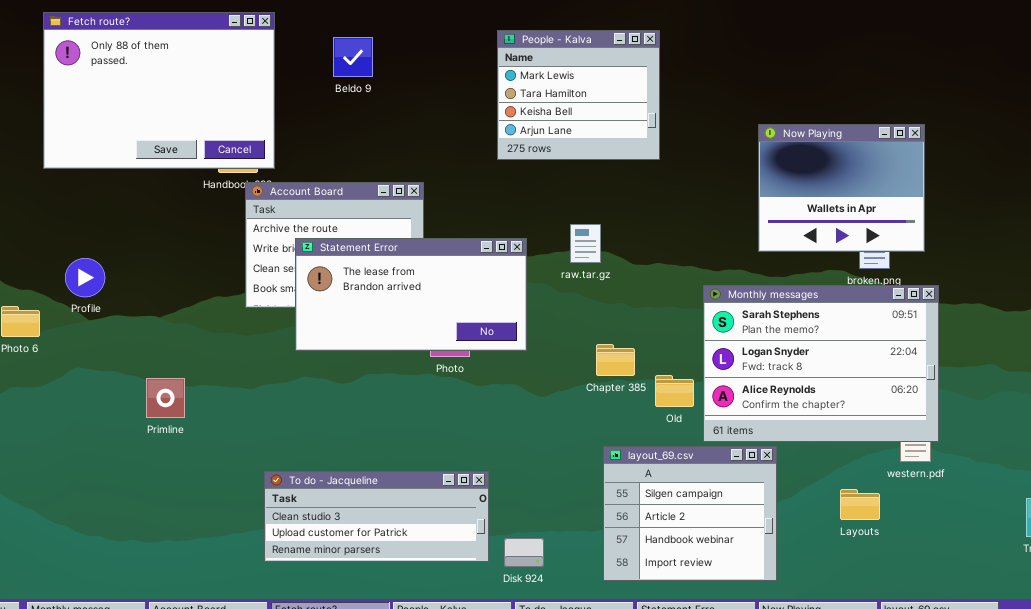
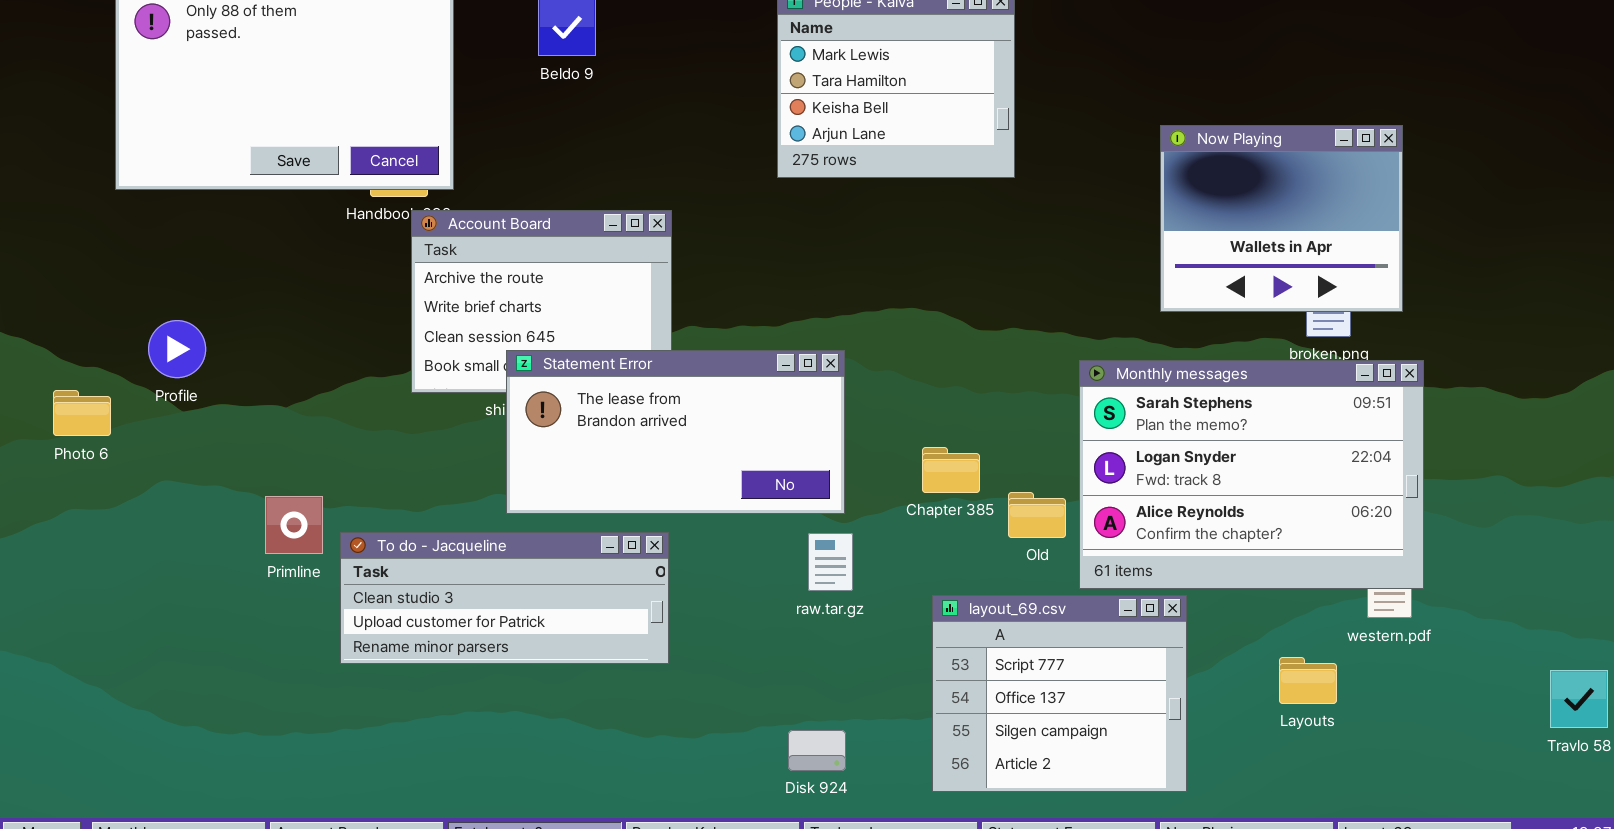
raw.tar.gz: [570,224,601,263] -> [808,533,853,591], moved
Statement Error: [295,238,527,351] -> [506,350,845,514], moved
layout_69.csv: [603,446,777,581] -> [932,595,1187,792], scrolled up 2 rows
To do - Jacqueline: [264,471,489,562] -> [340,532,669,664], moved

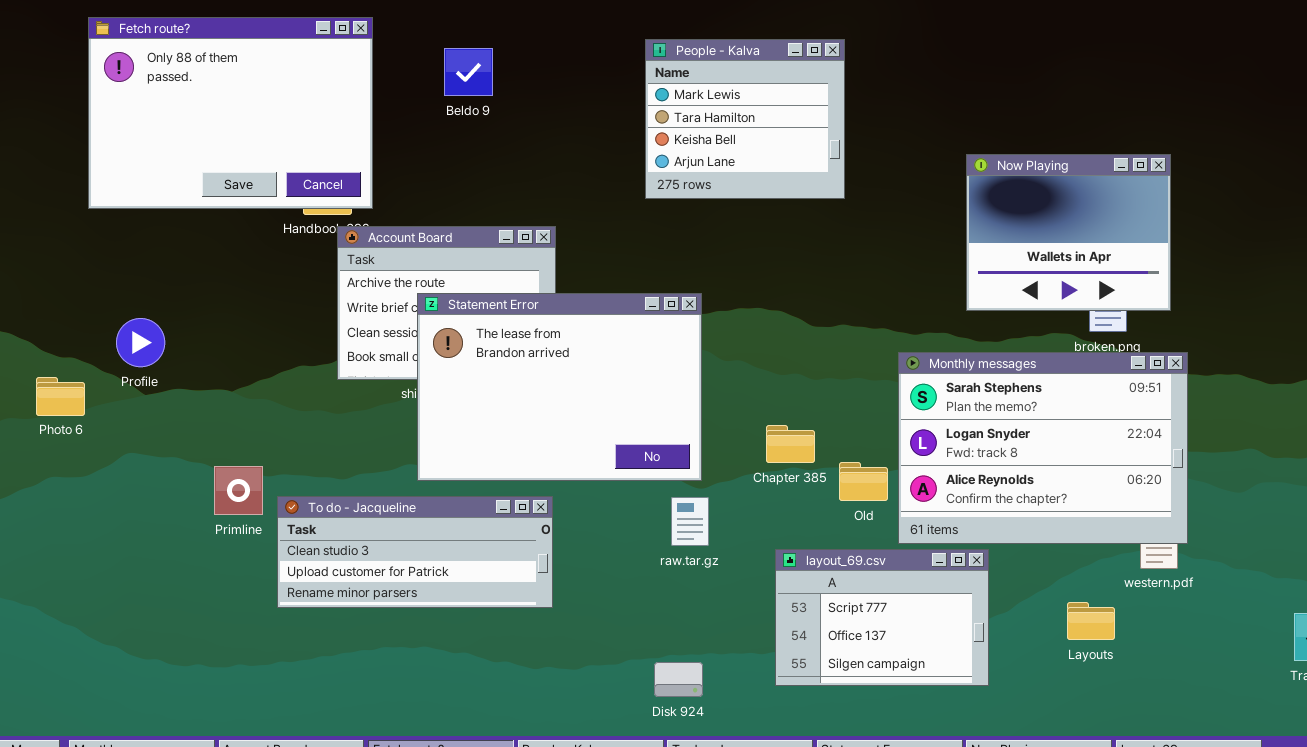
Statement Error: [506,350,845,514] -> [417,293,702,481], resized
layout_69.csv: [932,595,1187,792] -> [775,549,989,686], resized

